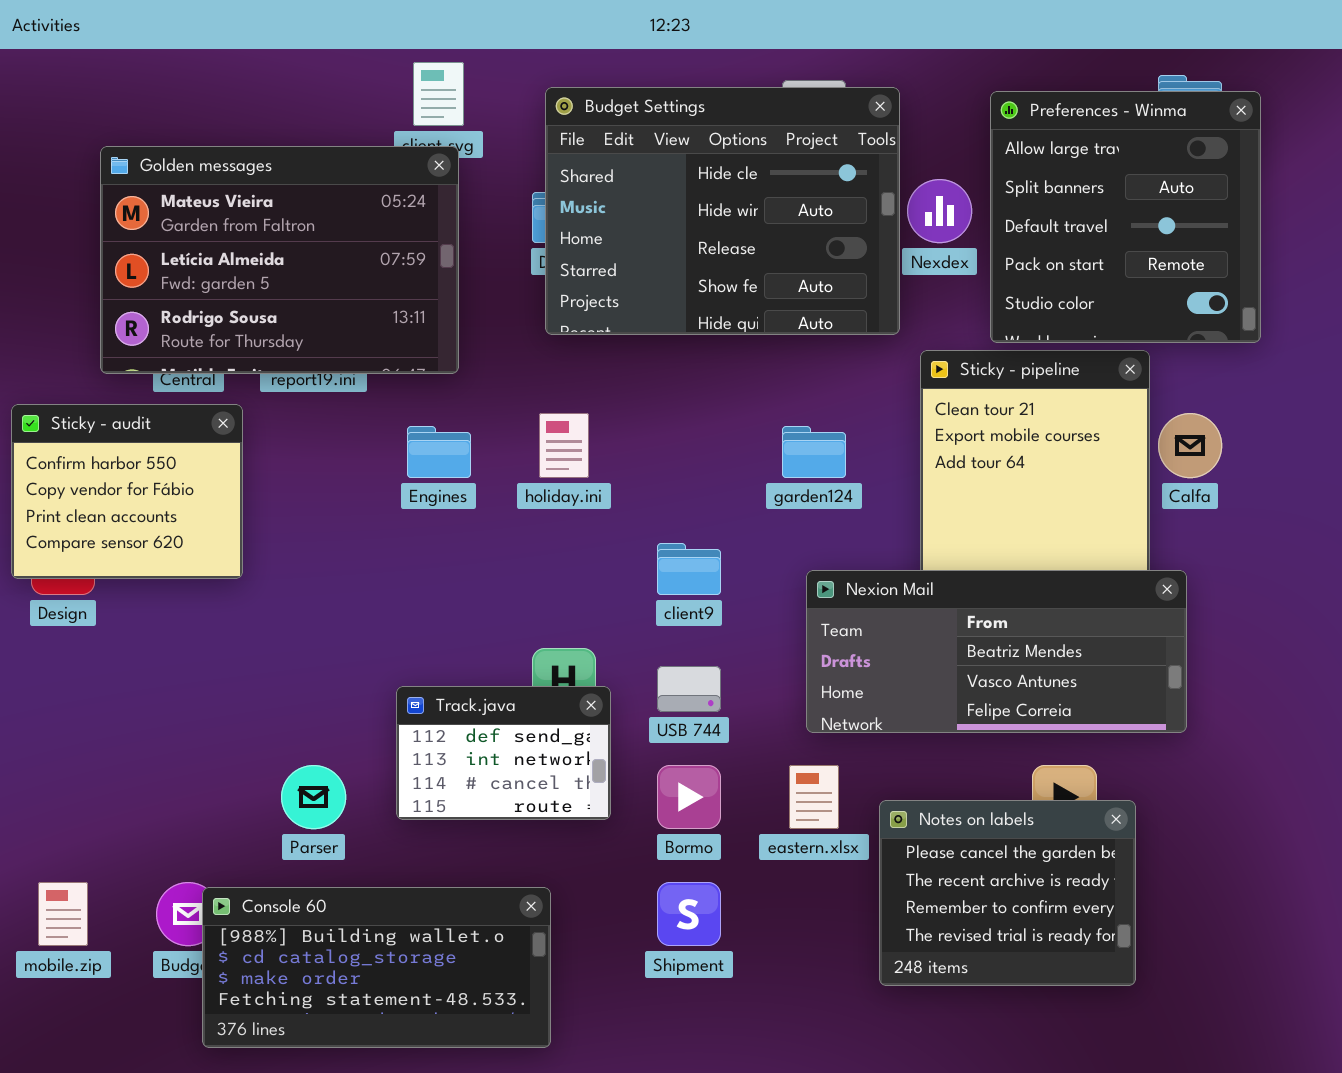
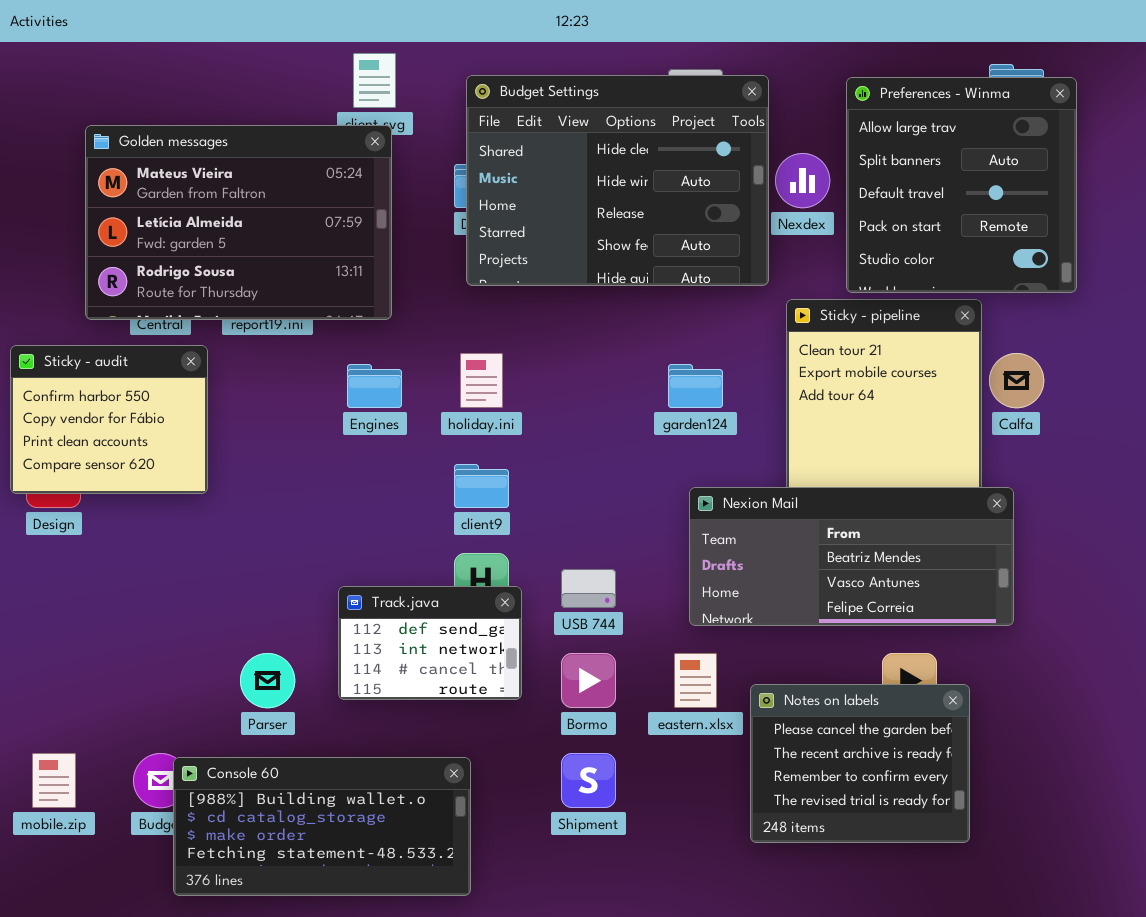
client9: [657,543,721,595] -> [454,464,509,508], moved

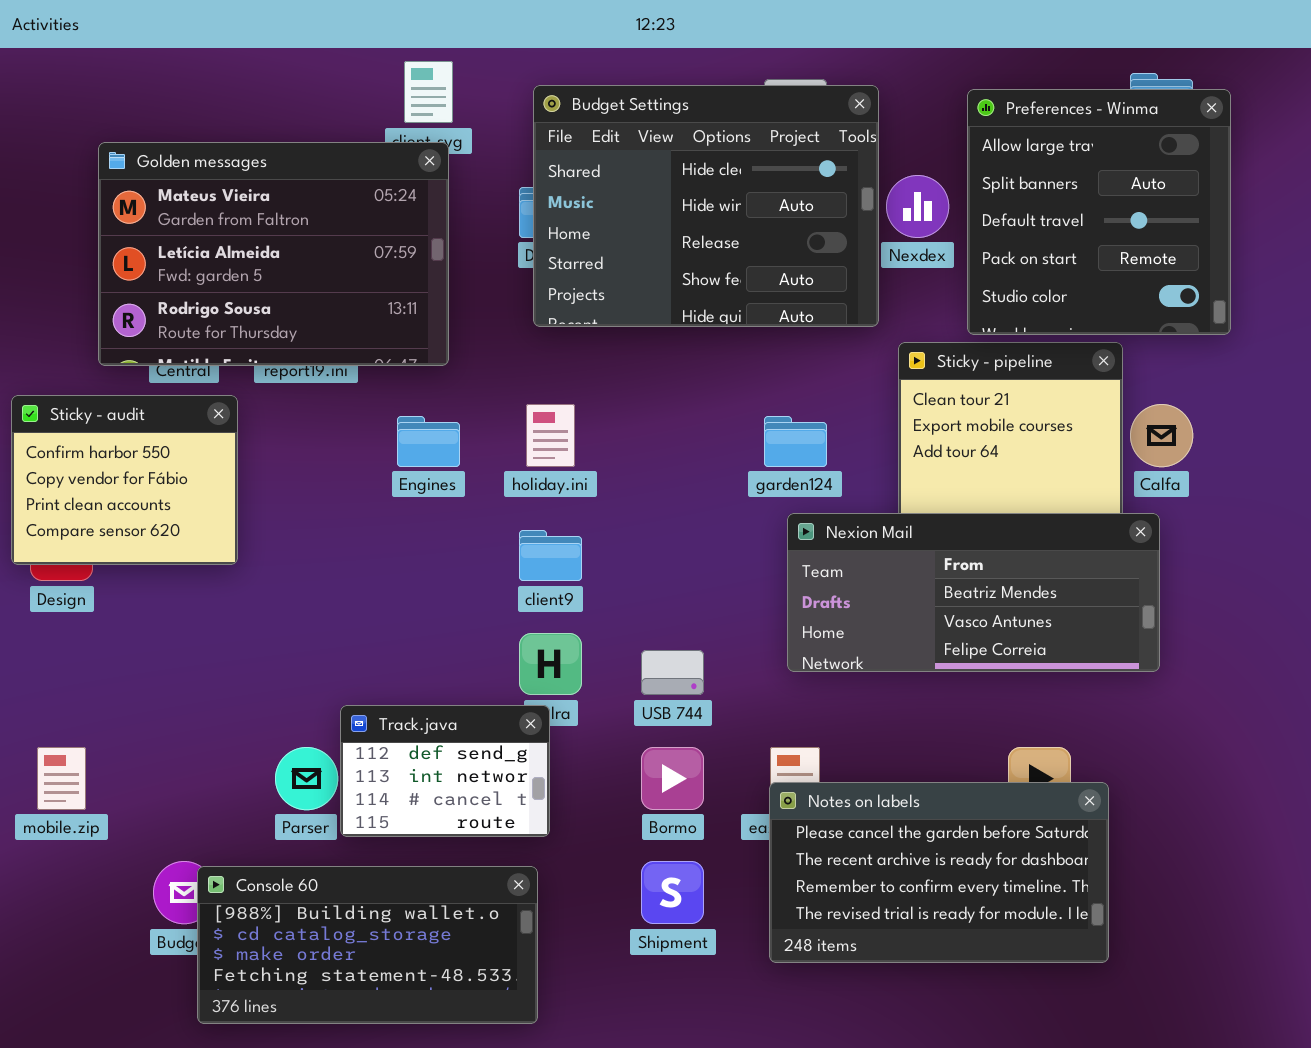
Nexion Mail: [689,487,1014,626] -> [787,513,1160,672], moved
Track.java: [338,586,522,700] -> [340,705,550,837], moved
Notes on labels: [750,684,970,843] -> [769,782,1109,963], resized
mobile.zip: [32,753,76,808] -> [37,747,86,810], moved

